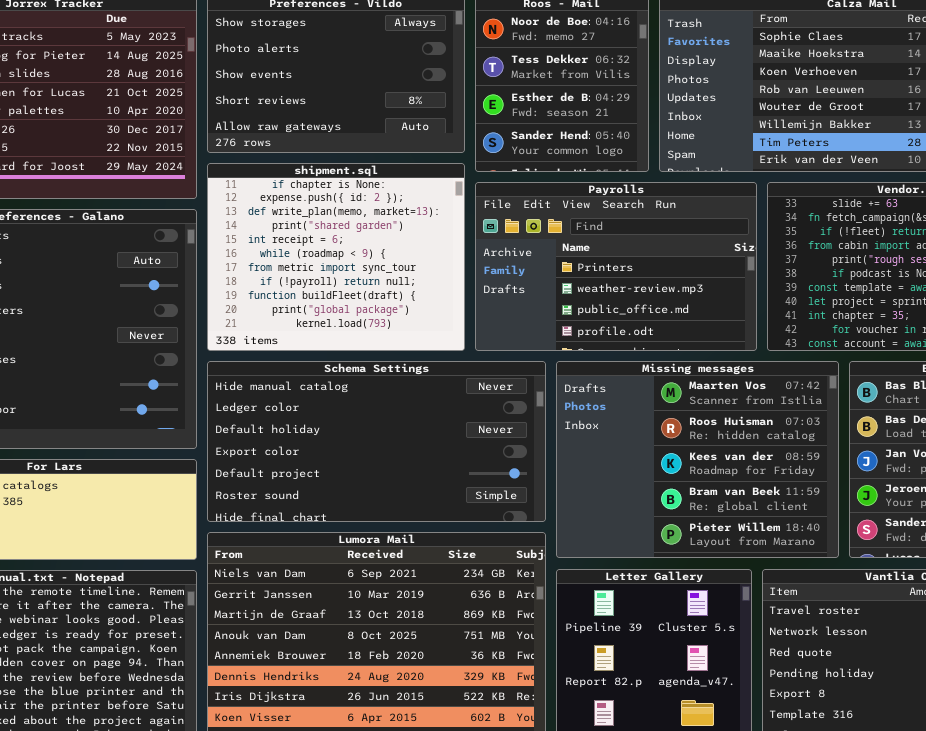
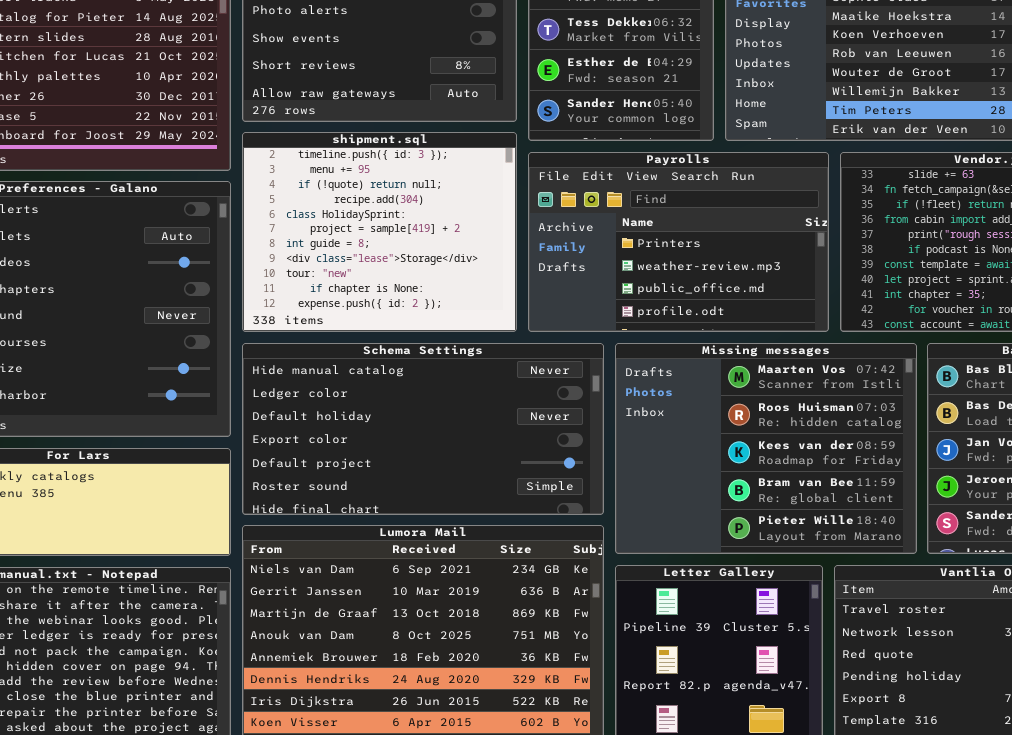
shipment.sql: [207,163,465,351] -> [242,132,517,332], scrolled up 9 rows

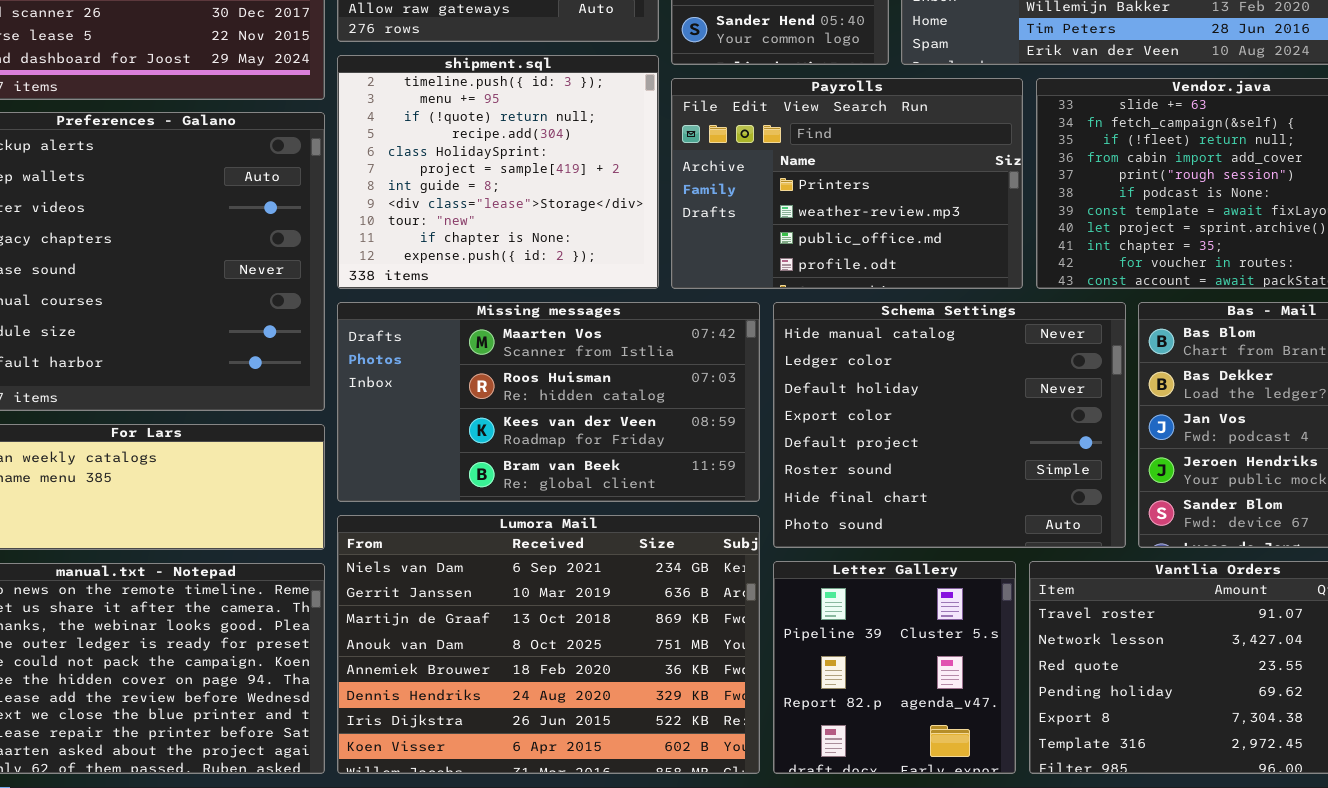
Schema Settings: [242,343,604,515] -> [773,302,1126,548], moved, resized
Missing messages: [615,343,917,554] -> [337,302,760,502], moved, resized

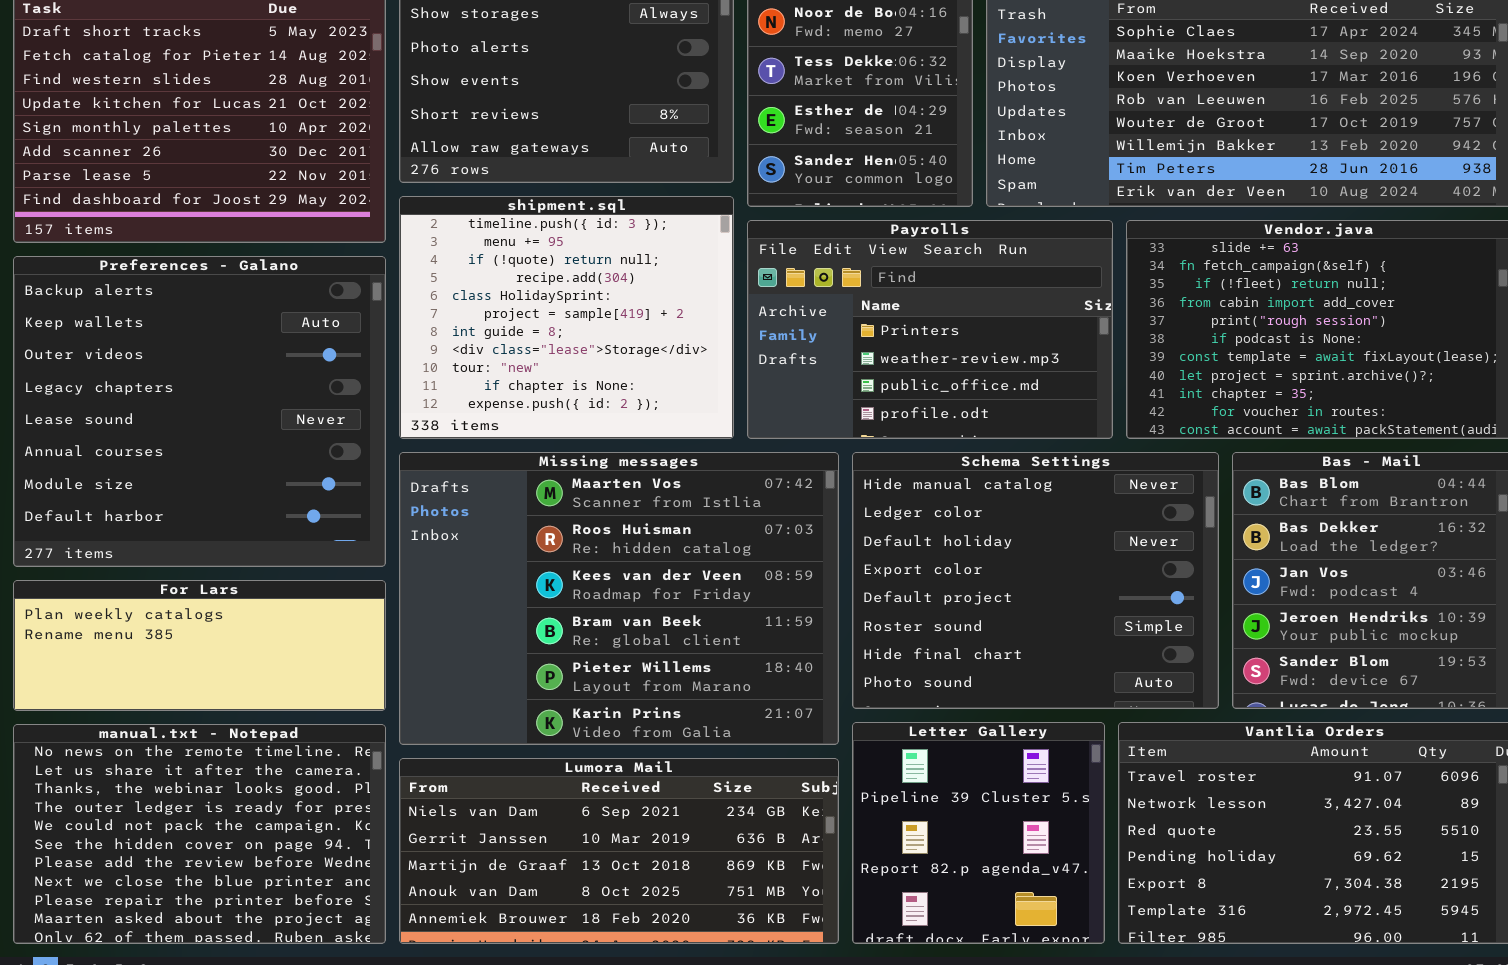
Missing messages: [337,302,760,502] -> [399,452,839,745], resized
Lumora Mail: [337,515,760,774] -> [399,758,839,944], resized

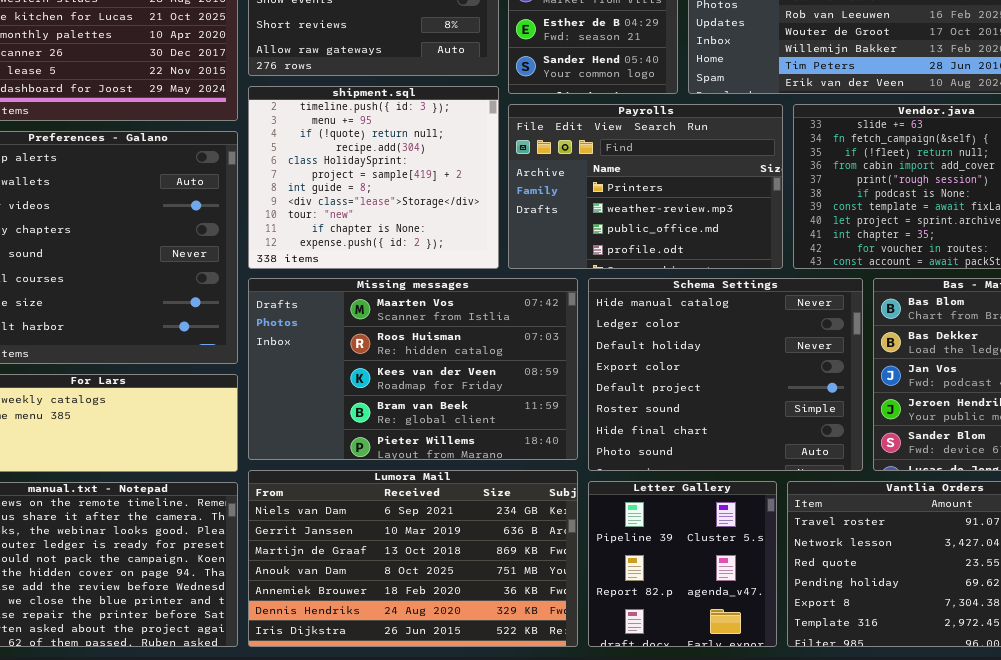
Missing messages: [399,452,839,745] -> [248,278,578,460], resized
Lumora Mail: [399,758,839,944] -> [248,470,578,647], resized

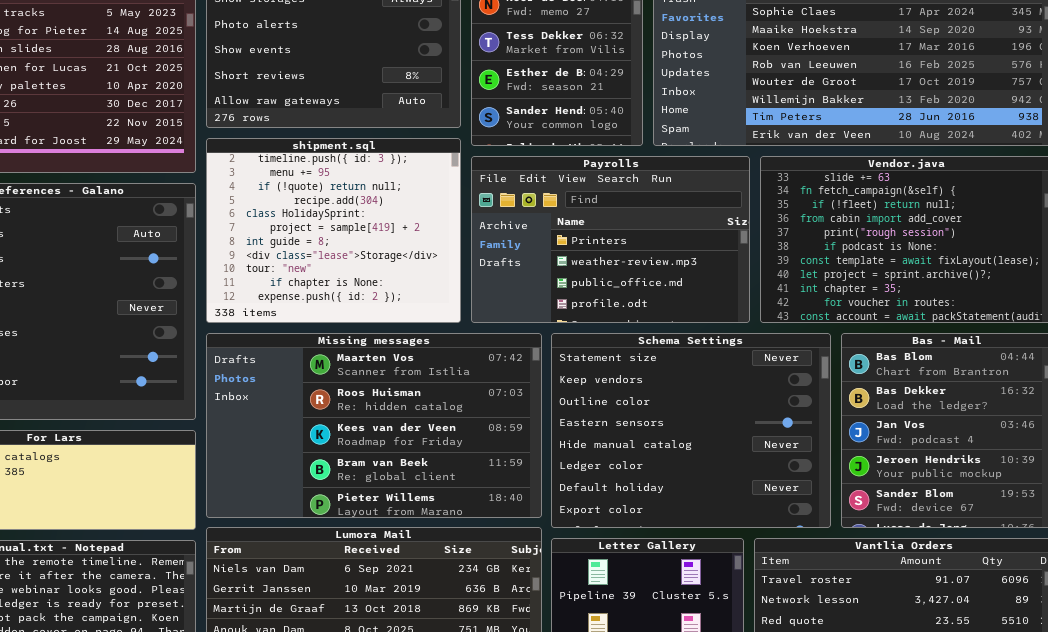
Schema Settings: [588,278,863,471] -> [551,333,831,528], scrolled up 4 rows

